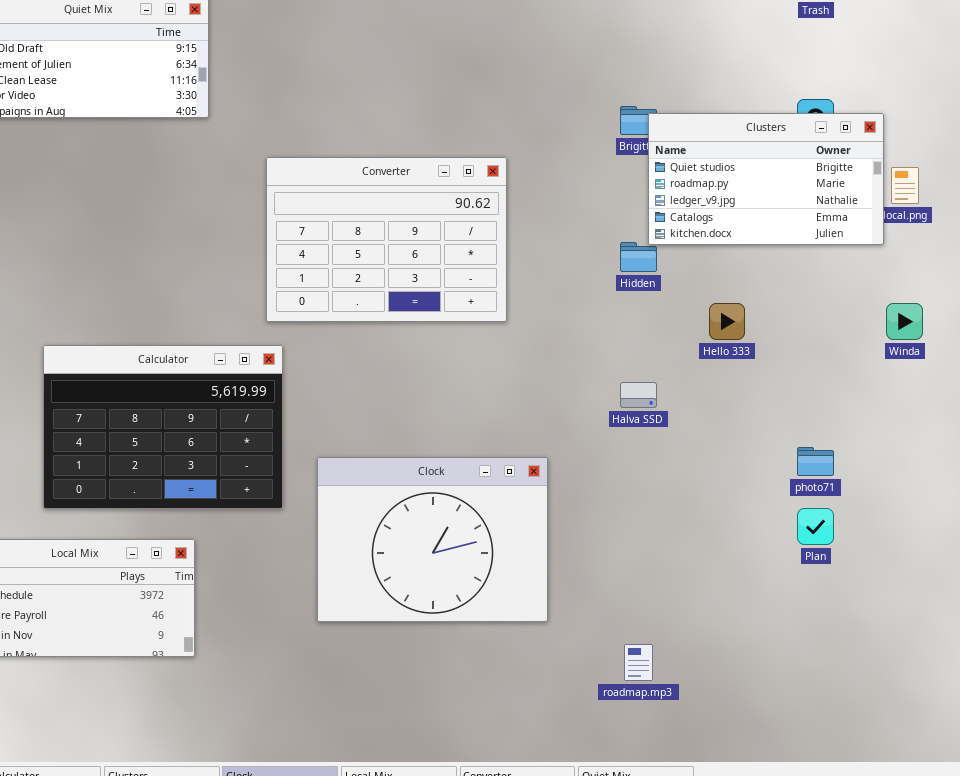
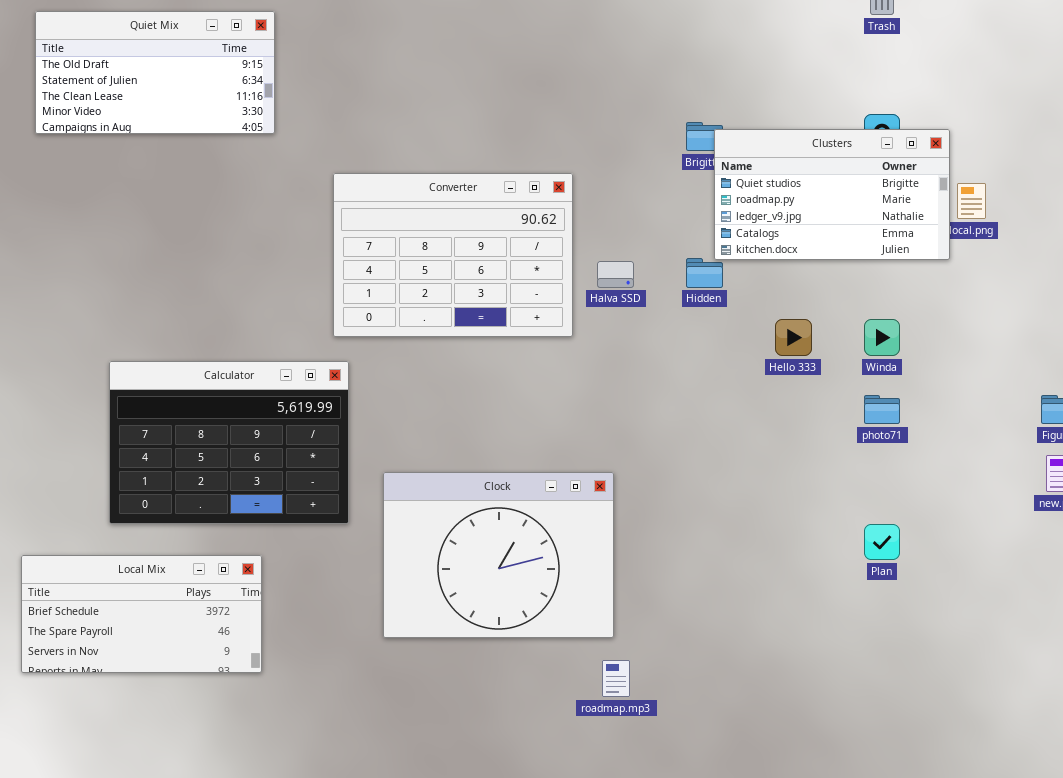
Winda: [886,303,923,340] -> [864,319,900,356], moved
Halva SSD: [620,382,657,408] -> [597,261,634,288], moved
photo71: [797,447,834,476] -> [864,395,900,424], moved
roadmap.mp3: [624,644,653,681] -> [602,660,630,697], moved

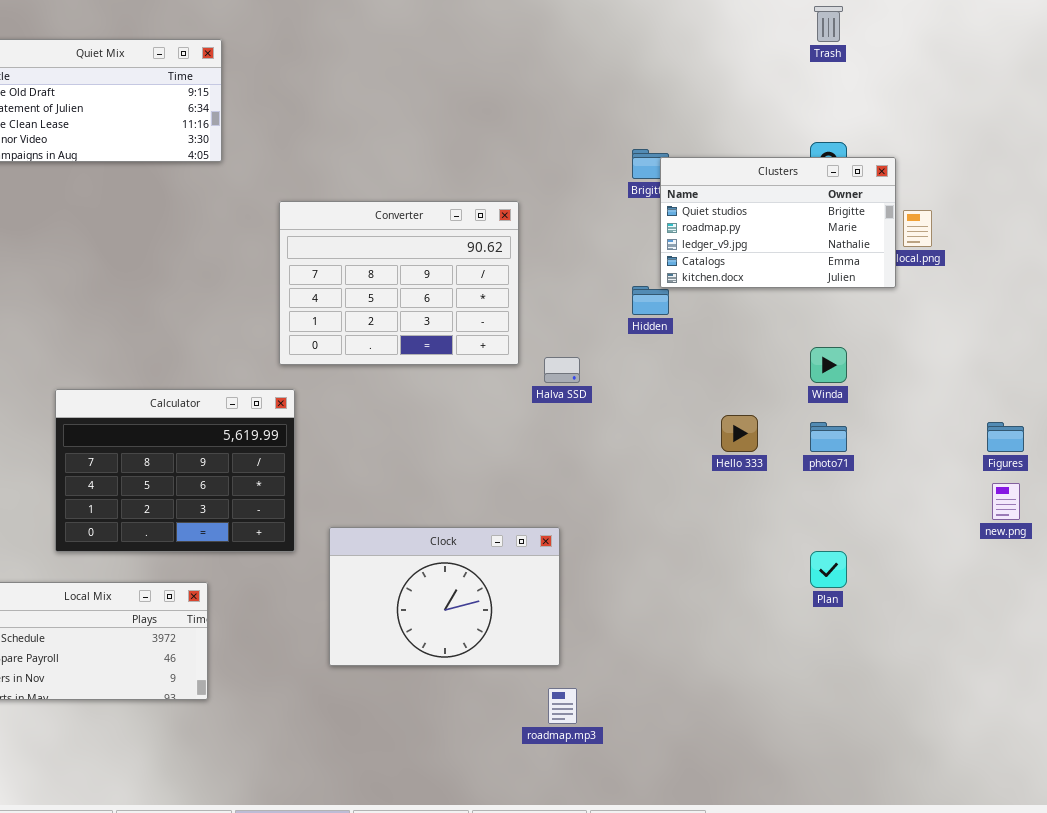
Halva SSD: [597,261,634,288] -> [544,357,580,383], moved
Hello 333: [775,319,812,356] -> [721,415,758,452], moved
Clock: [383,472,614,638] -> [329,527,560,666], resized

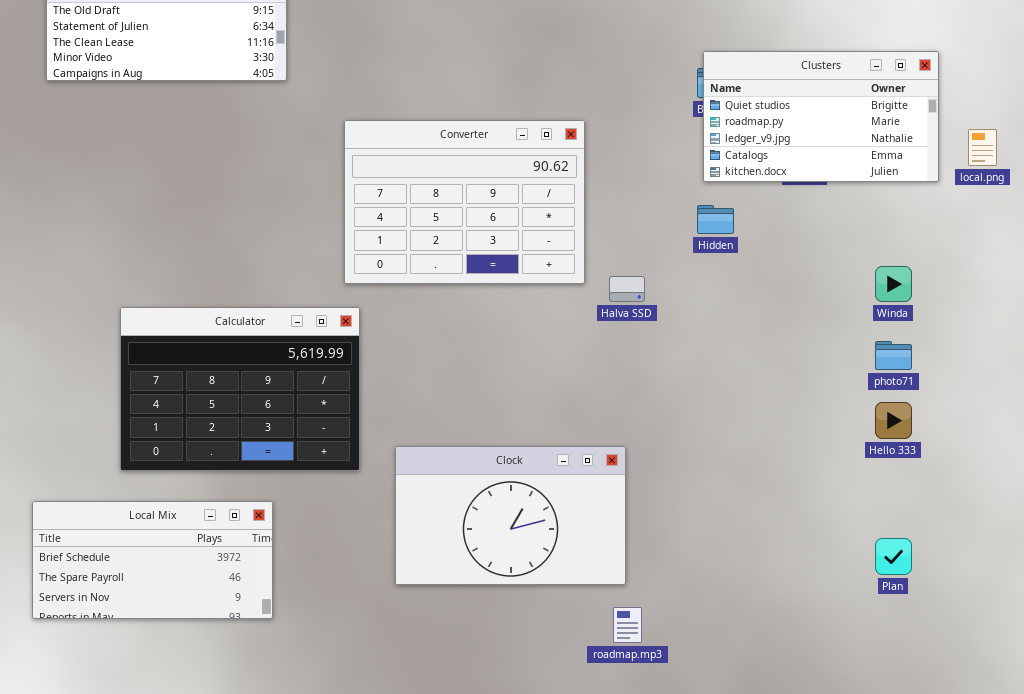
Clusters: [660,157,896,288] -> [703,51,939,182], moved
Hello 333: [721,415,758,452] -> [875,402,912,439], moved
Plan: [810,551,847,588] -> [875,538,912,575], moved

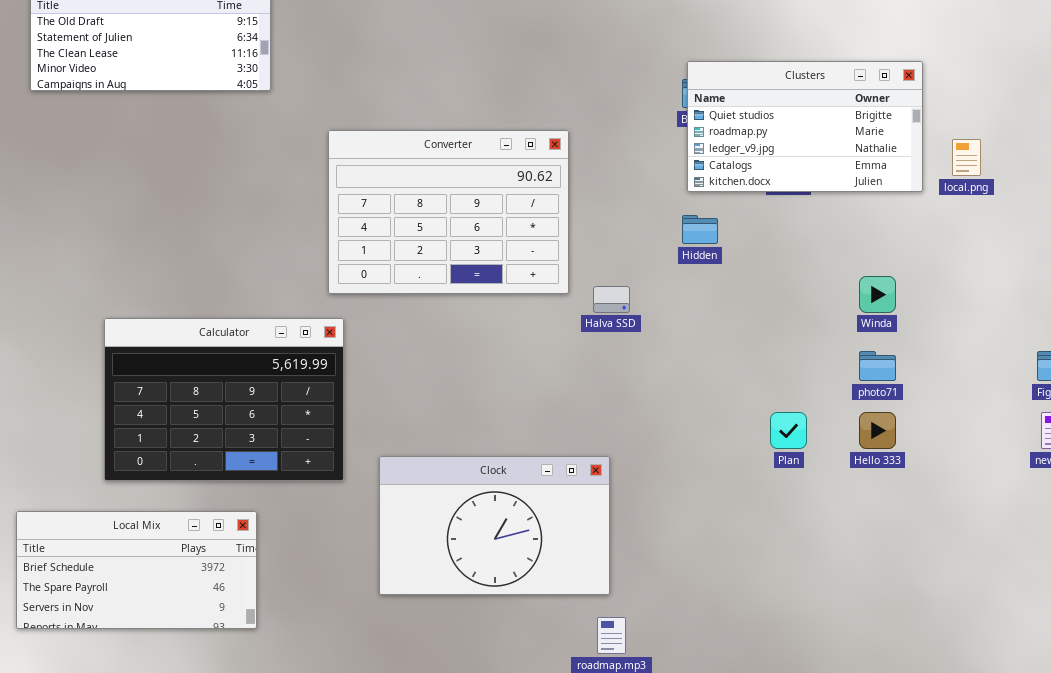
Plan: [875,538,912,575] -> [770,412,807,449], moved

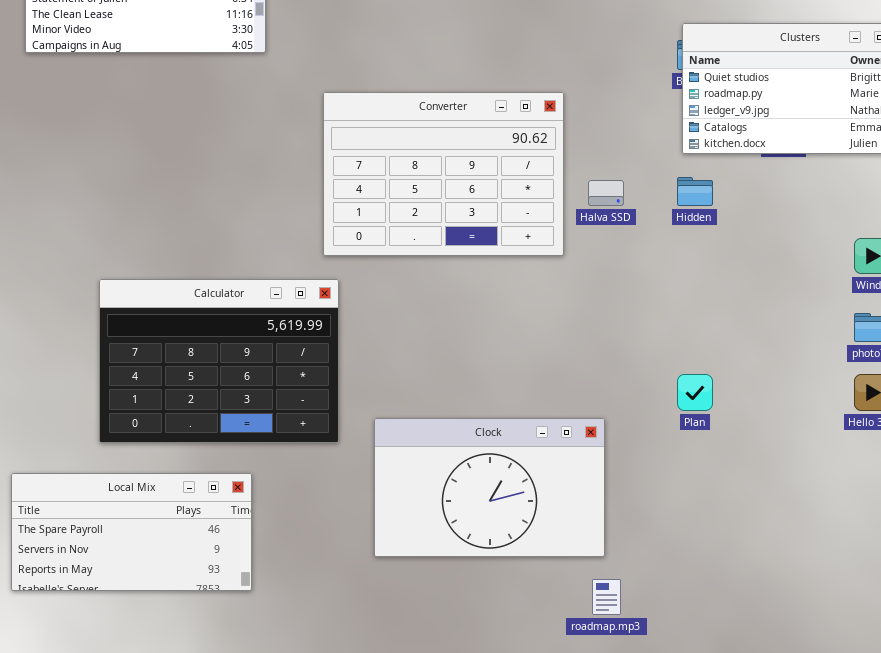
Halva SSD: [593,286,630,313] -> [588,180,624,206], moved
Plan: [770,412,807,449] -> [677,374,713,411], moved
Local Mix: [16,511,257,629] -> [11,473,252,591], scrolled down 1 row

